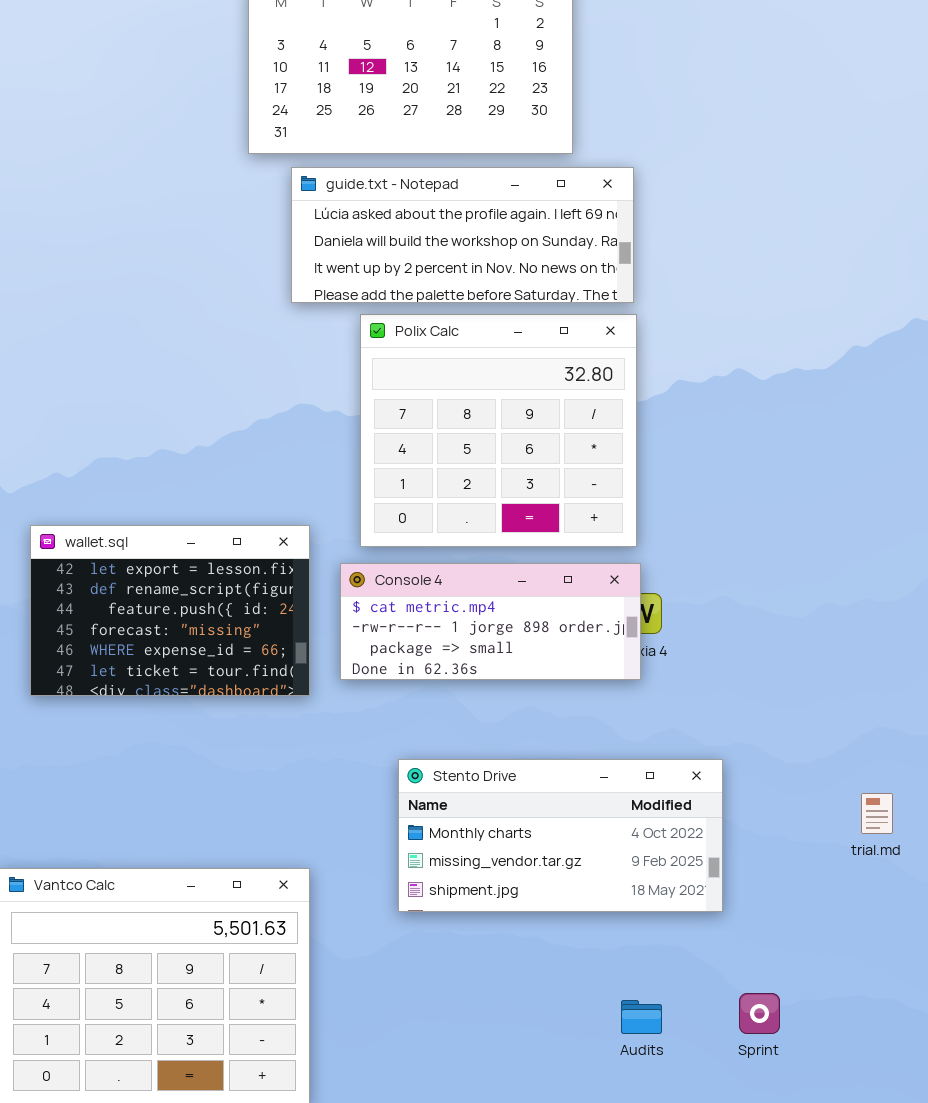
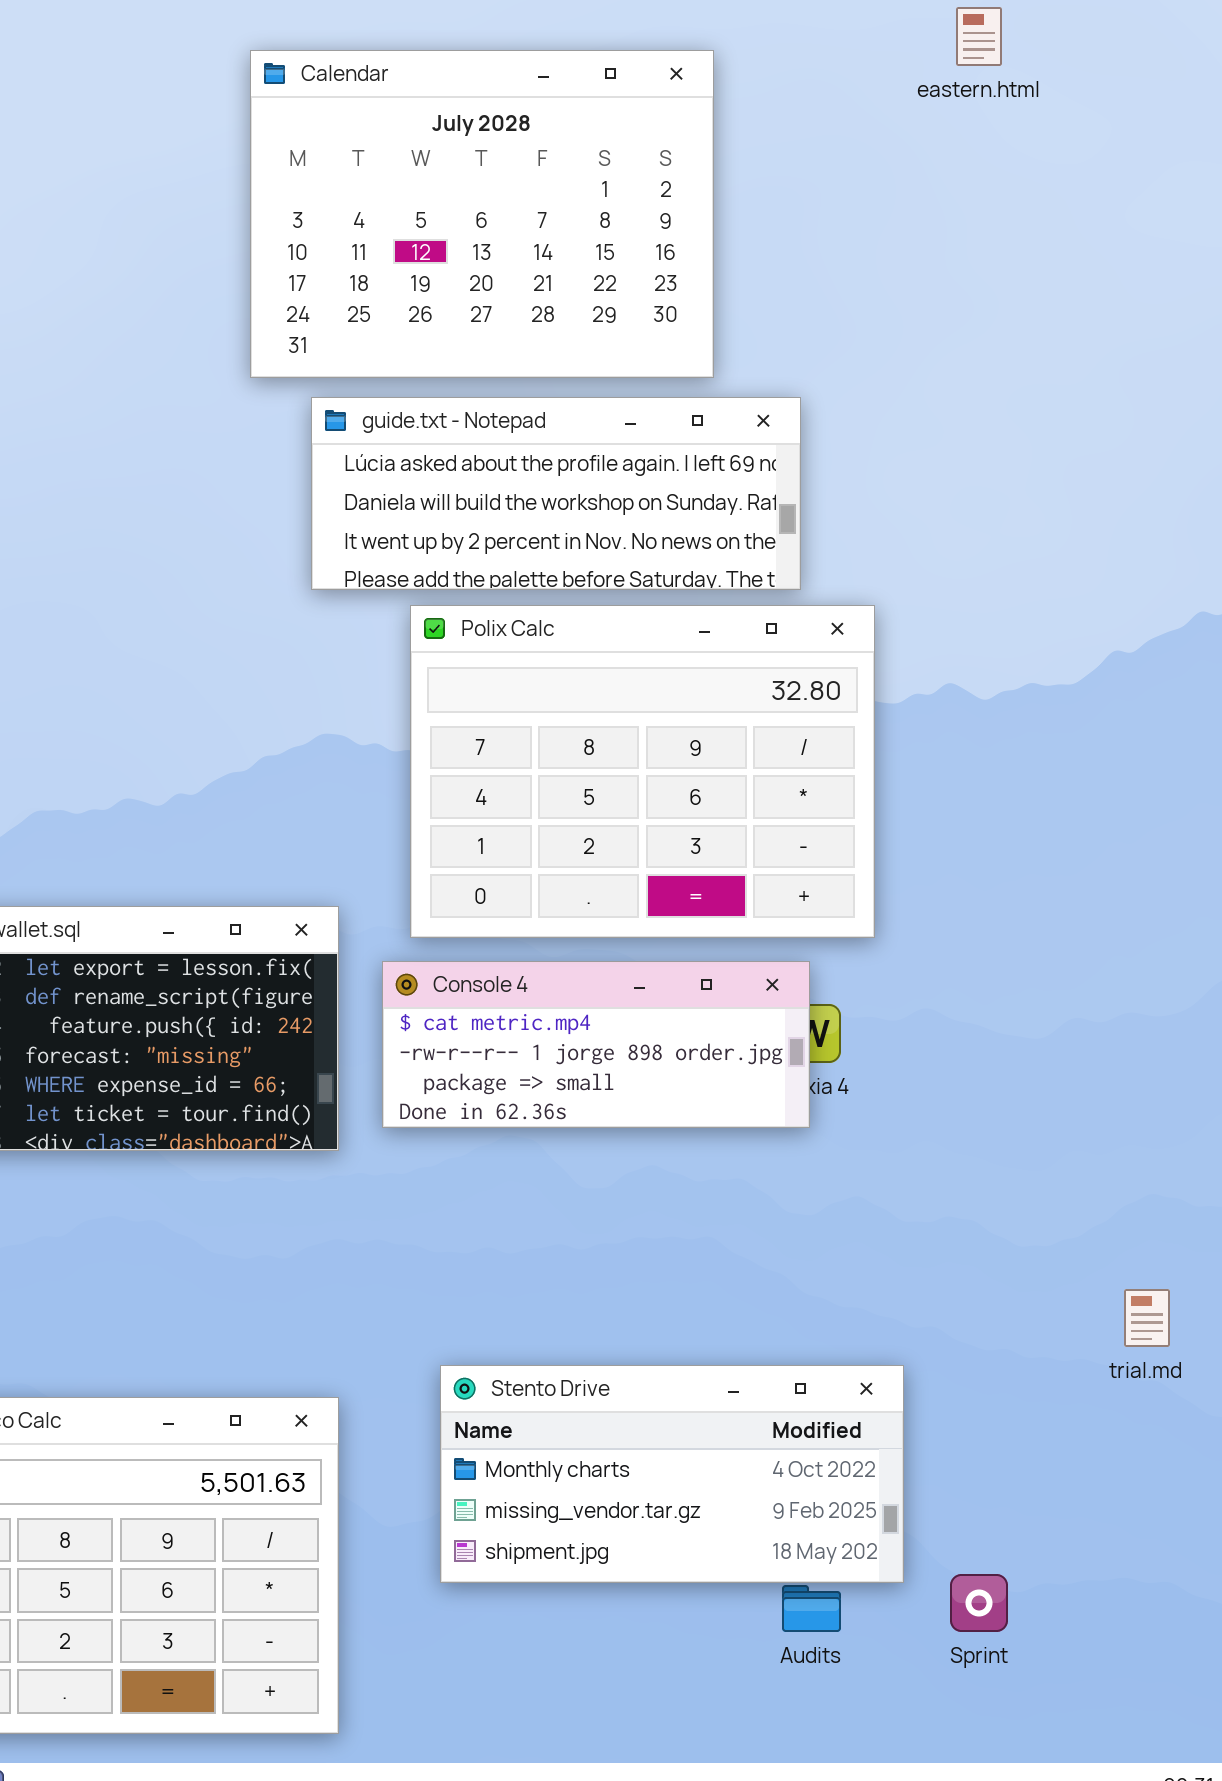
Polix Calc: [360,314,637,547] -> [410,605,875,938], resized
Stento Drive: [398,759,723,912] -> [440,1365,904,1583], moved

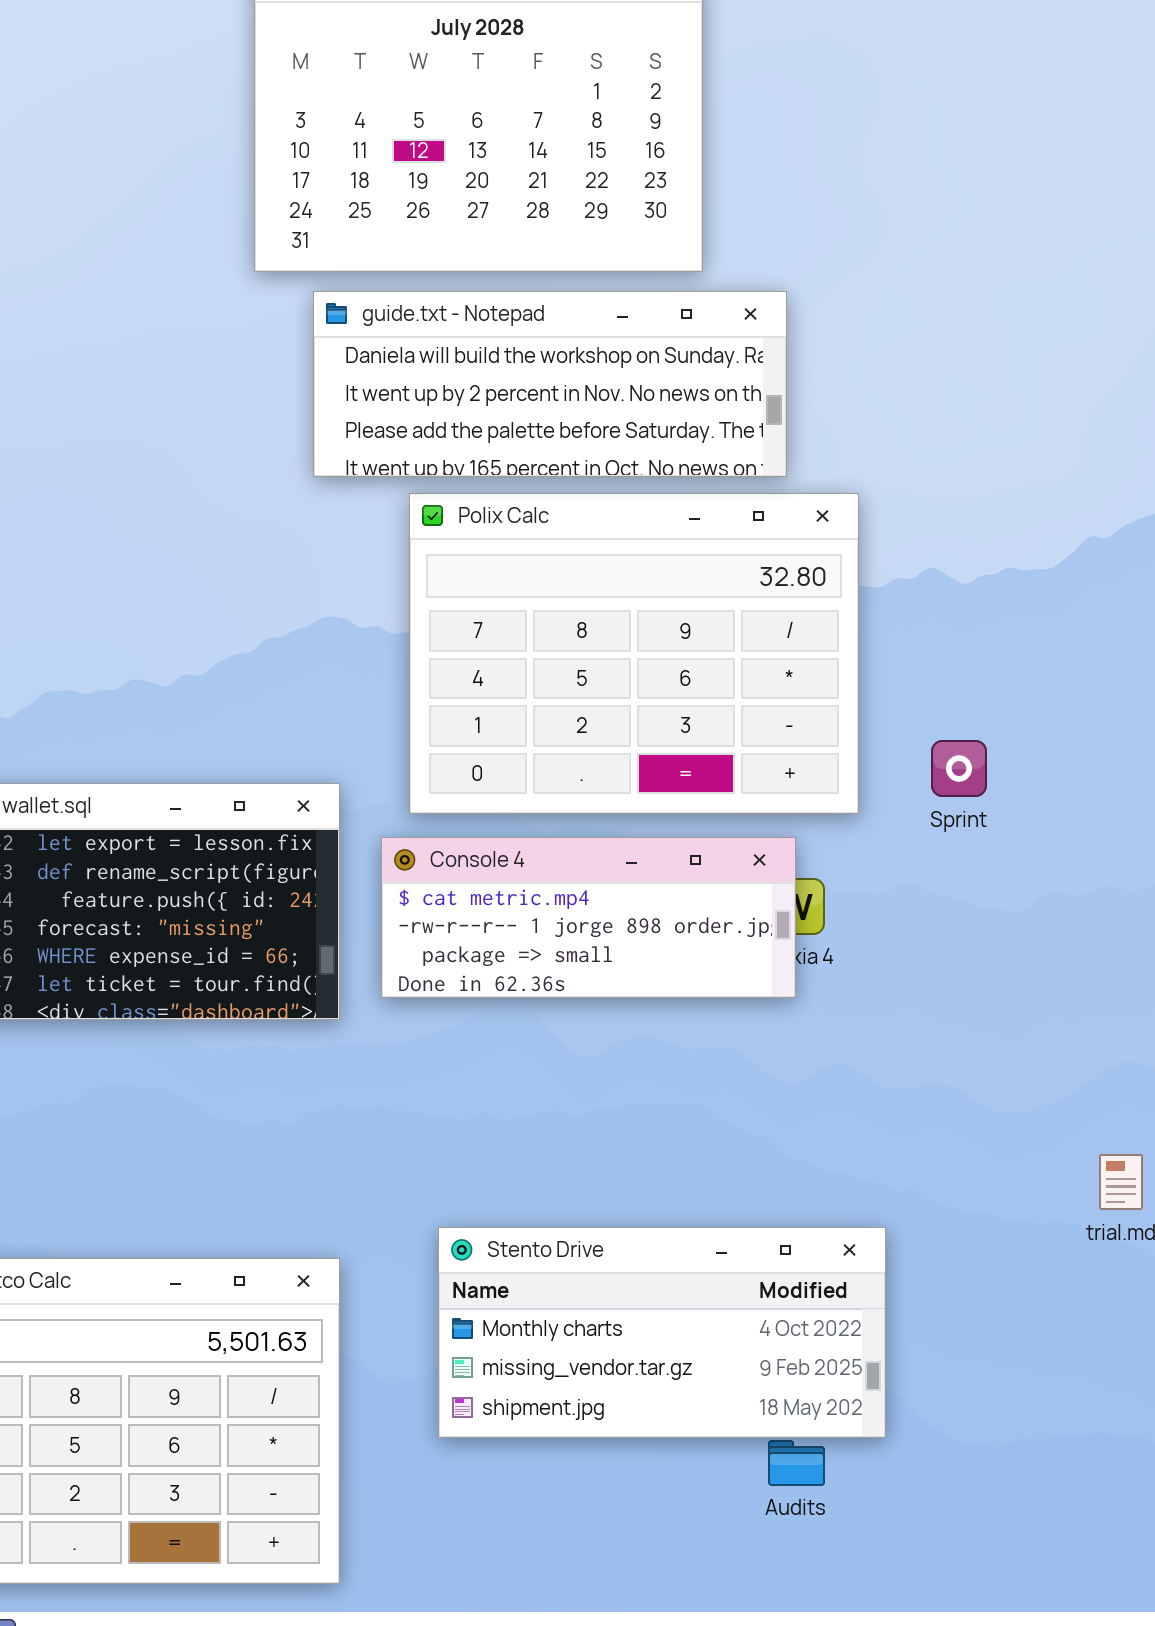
guide.txt - Notepad: [311,397,801,590] -> [313,291,787,477], scrolled down 1 row
Sprint: [950,1574,1008,1632] -> [931,740,987,797], moved

